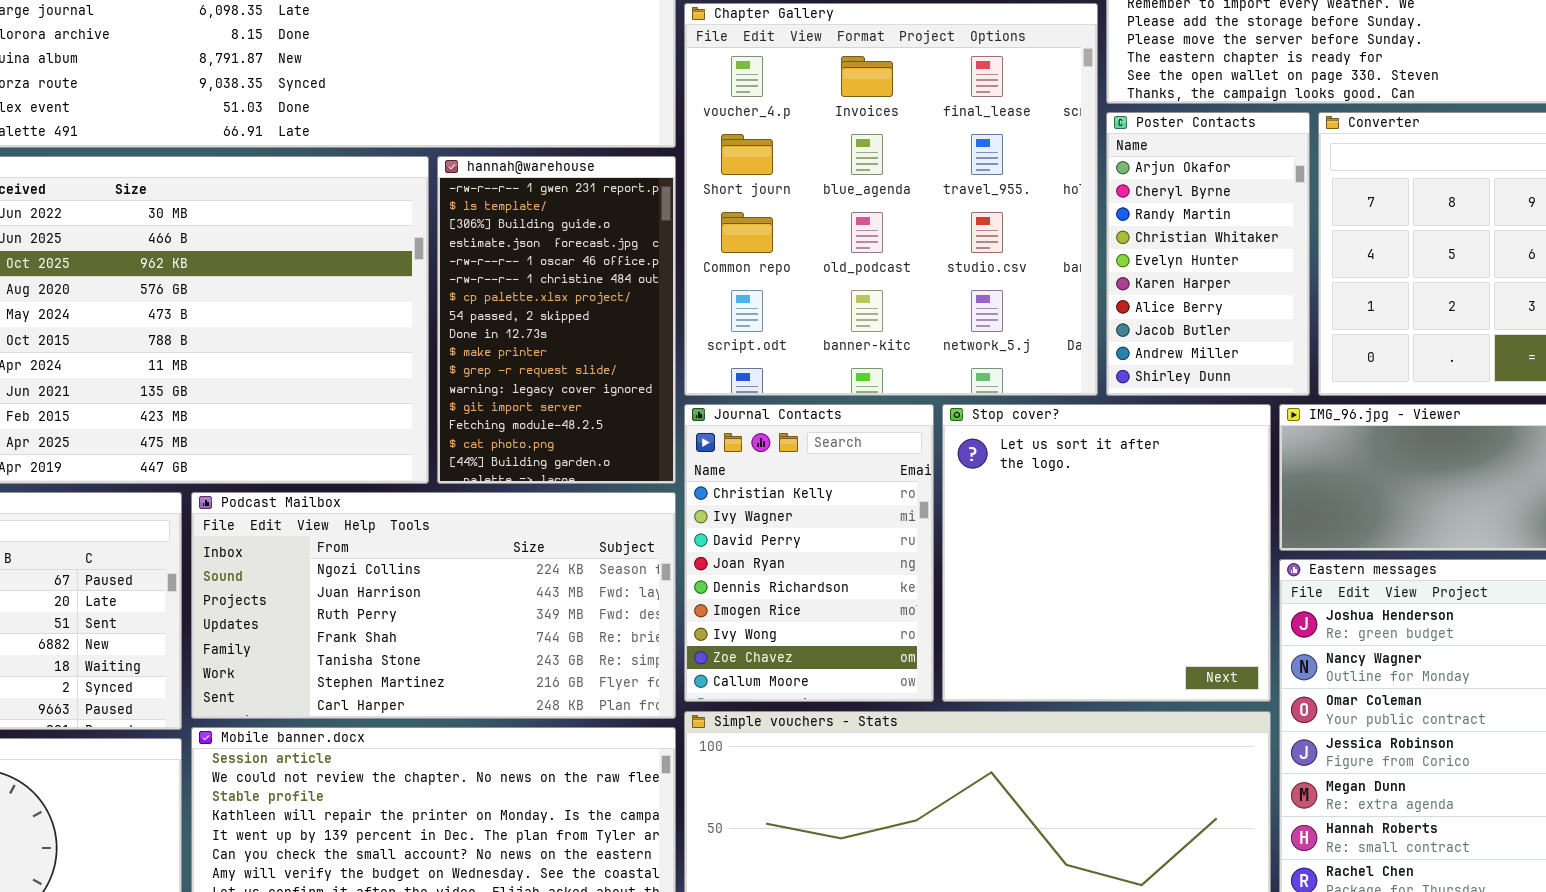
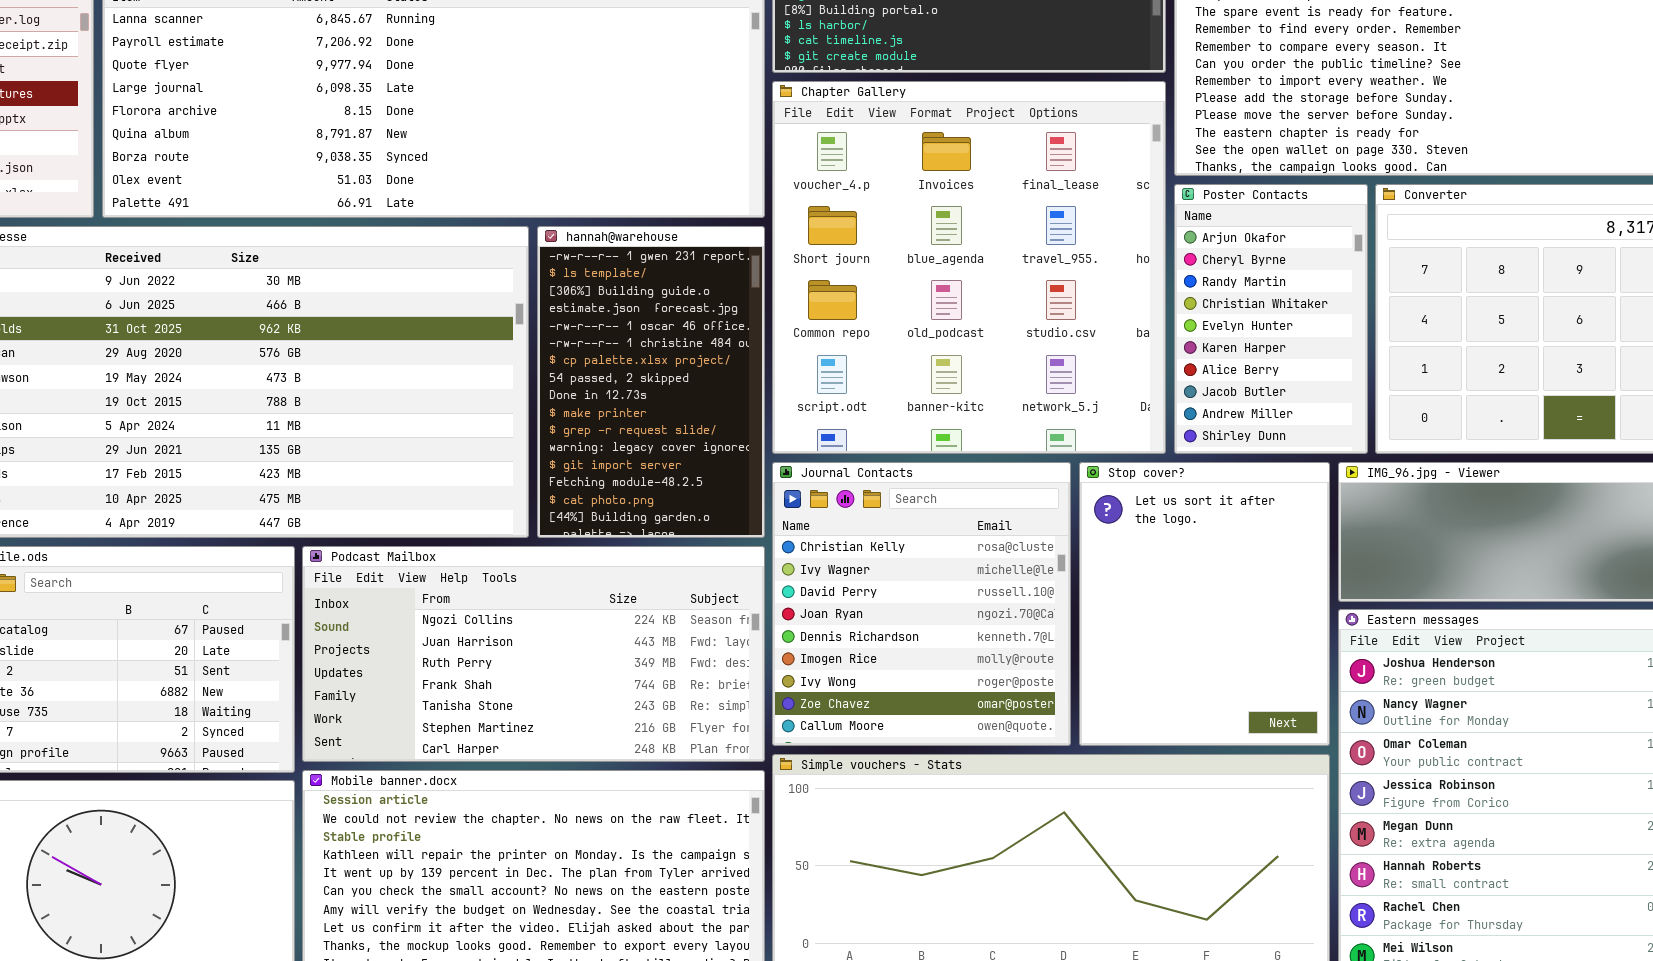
Journal Contacts: [684,404,934,702] -> [772,462,1071,746], resized
Stop cover?: [942,404,1271,702] -> [1079,462,1330,746], resized

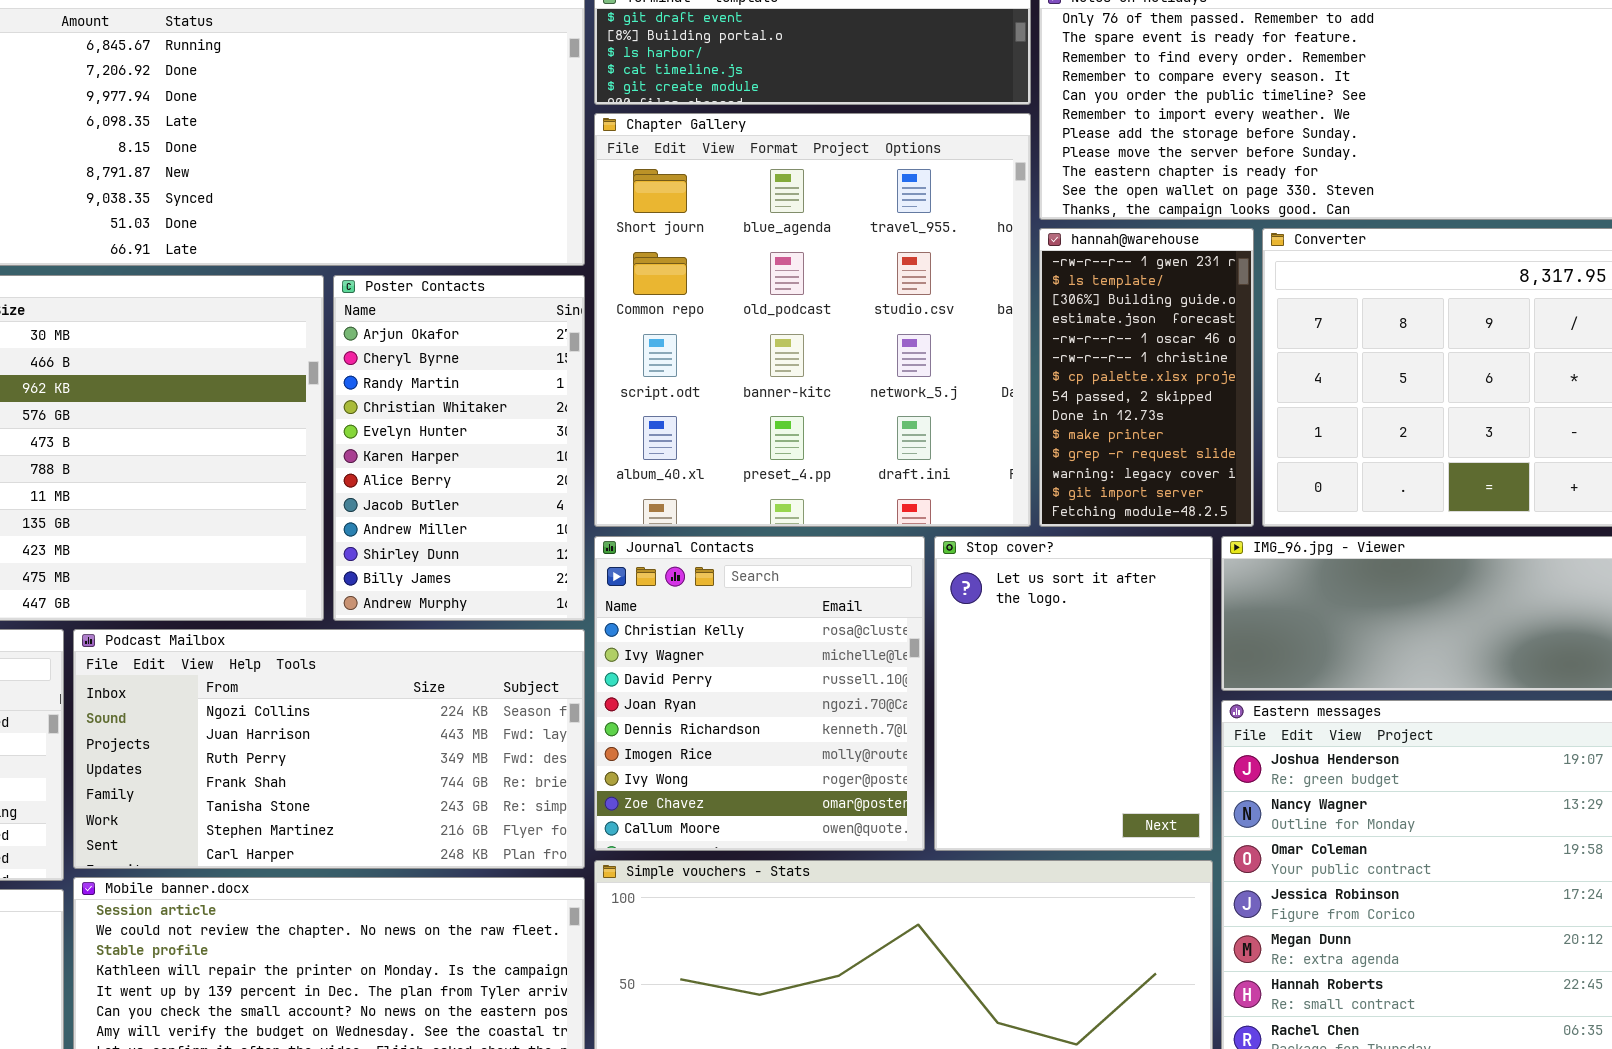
Chapter Gallery: [772,81,1166,454] -> [594,113,1031,527], scrolled down 1 row
Poster Contacts: [1174,184,1368,454] -> [333,275,585,621], moved, resized
hannah@warehouse: [537,226,765,538] -> [1039,228,1254,527], moved, resized

